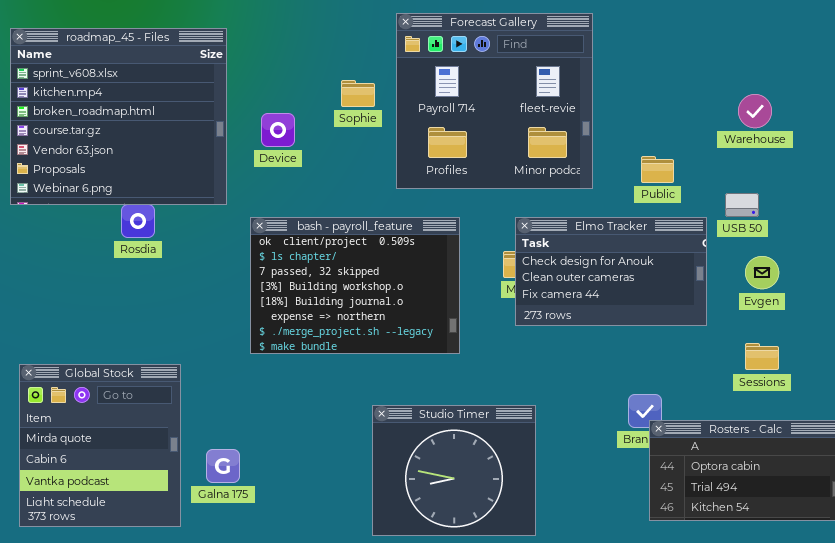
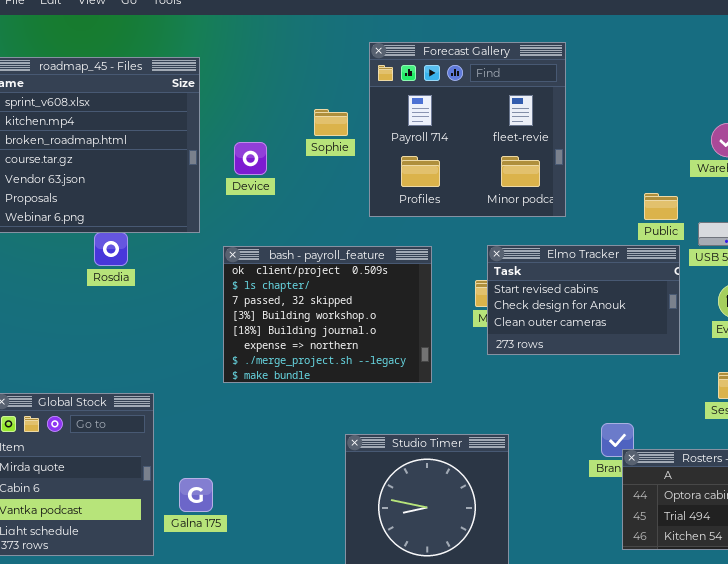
Public: [641,156,674,183] -> [644,193,678,220], moved
Elmo Tracker: [515,217,707,326] -> [487,245,680,355], scrolled up 1 row

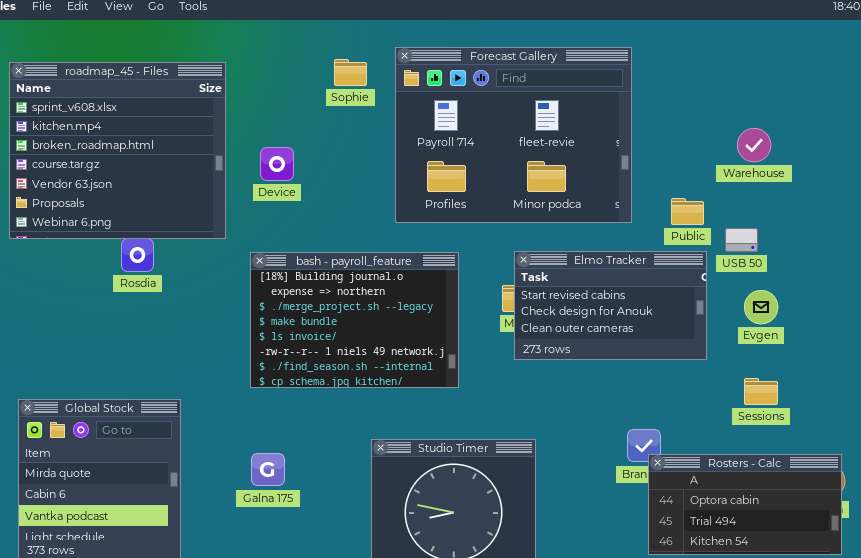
Forecast Gallery: [369,42,566,217] -> [395,47,632,223], resized
Sophie: [314,109,348,136] -> [334,59,367,86], moved
bash - payroll_feature: [223,246,432,383] -> [250,252,459,388], scrolled down 4 rows
Galna 175: [179,478,213,512] -> [251,453,285,486], moved

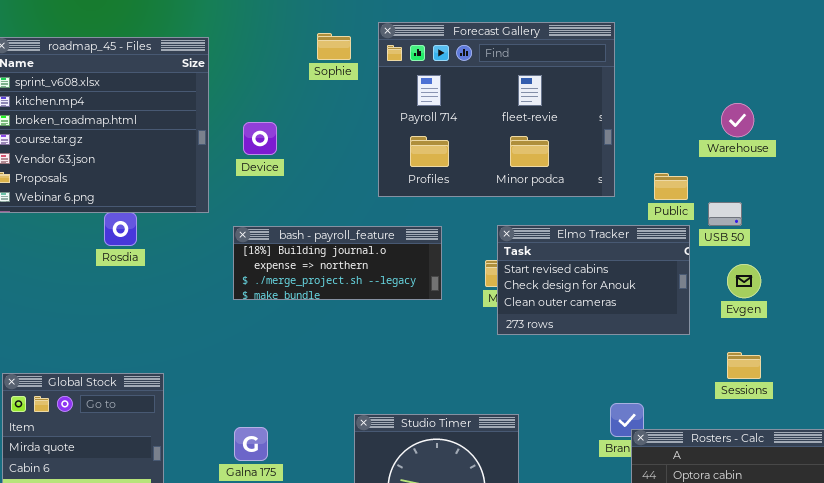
bash - payroll_feature: [250,252,459,388] -> [233,226,442,300], resized

